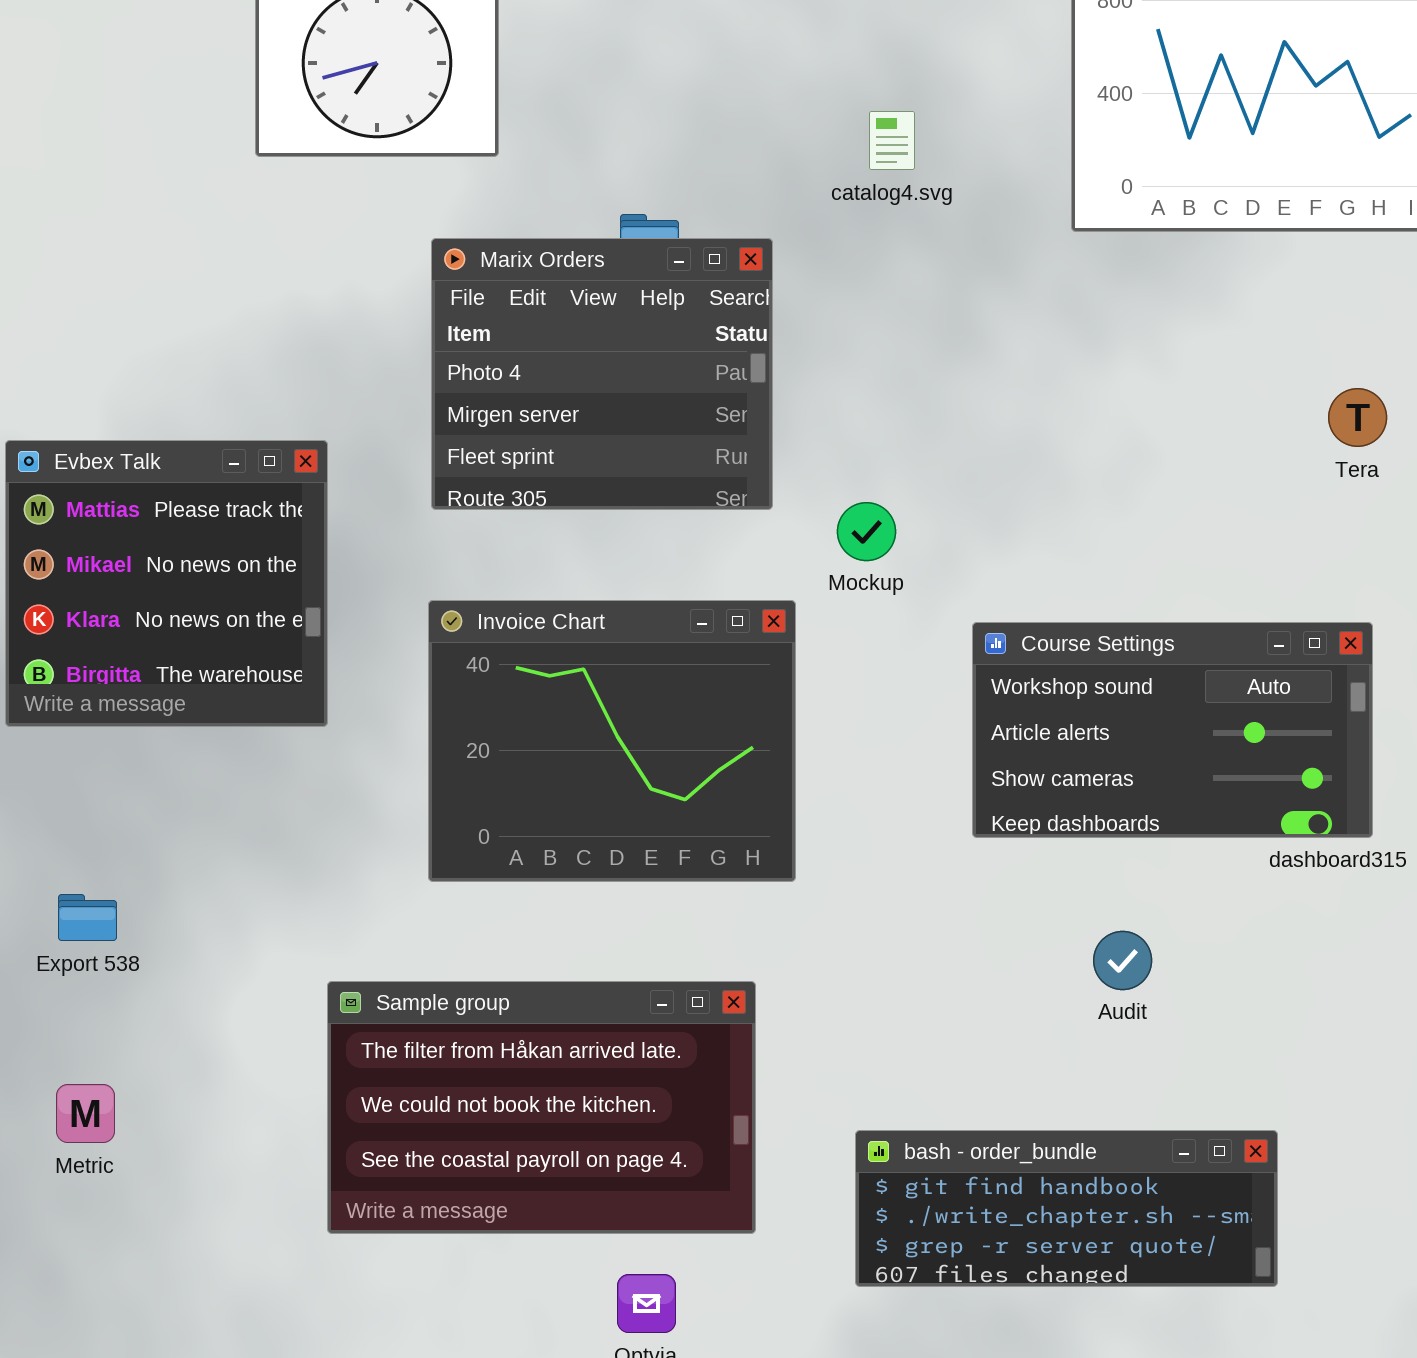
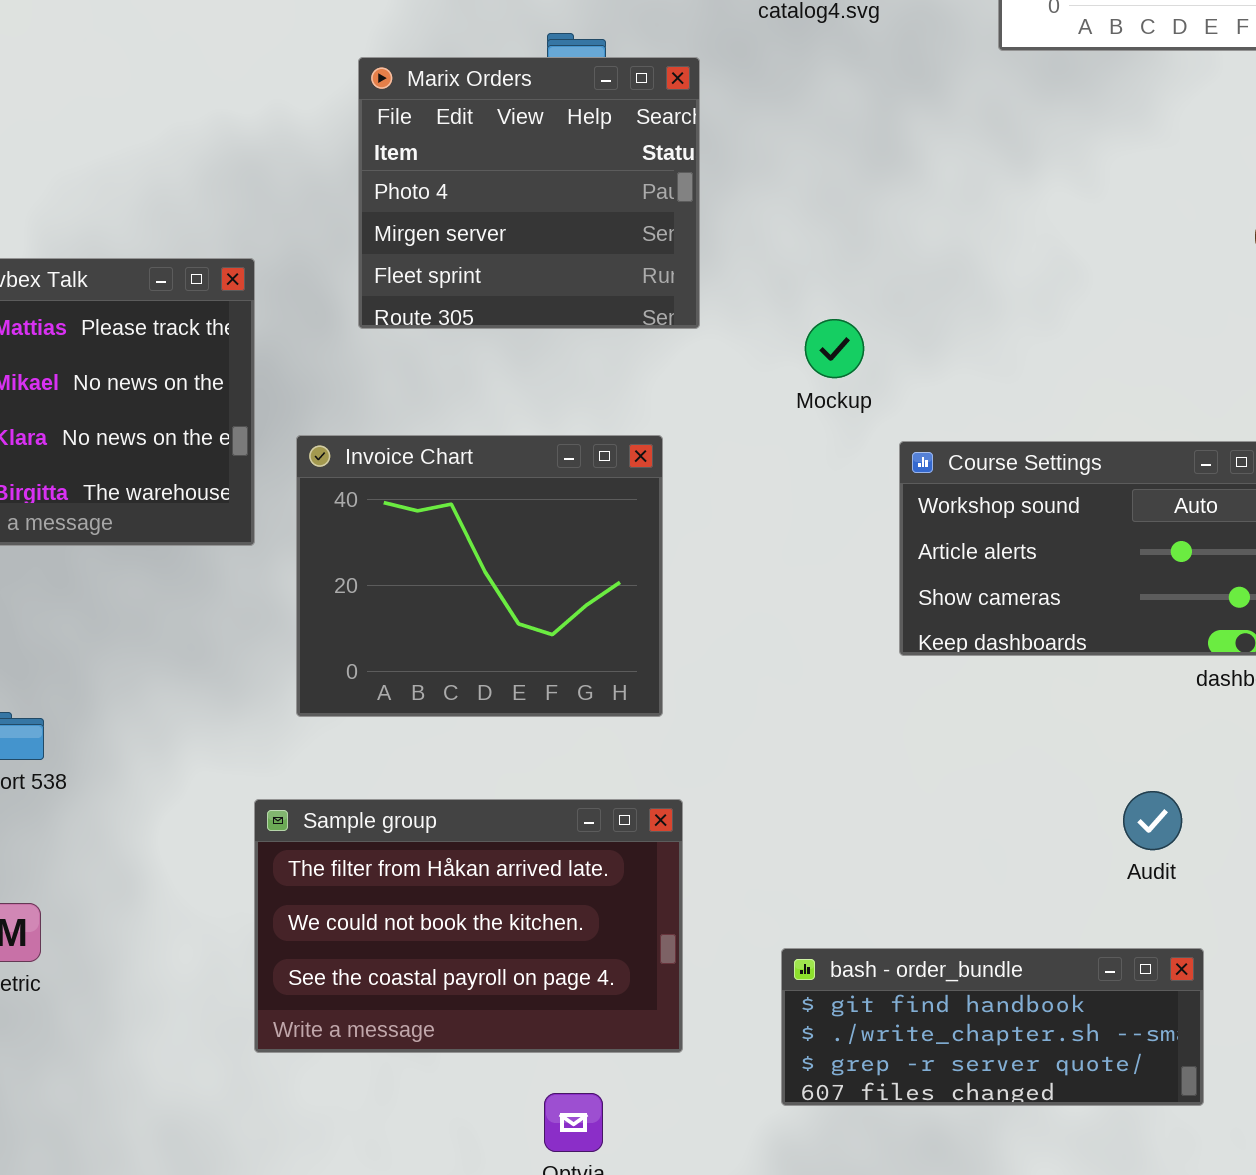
Mockup: [837,502,896,561] -> [805,319,864,378], moved
Invoice Chart: [428,600,796,882] -> [296,435,663,717], moved
Audit: [1093,931,1152,990] -> [1123,791,1182,850], moved

